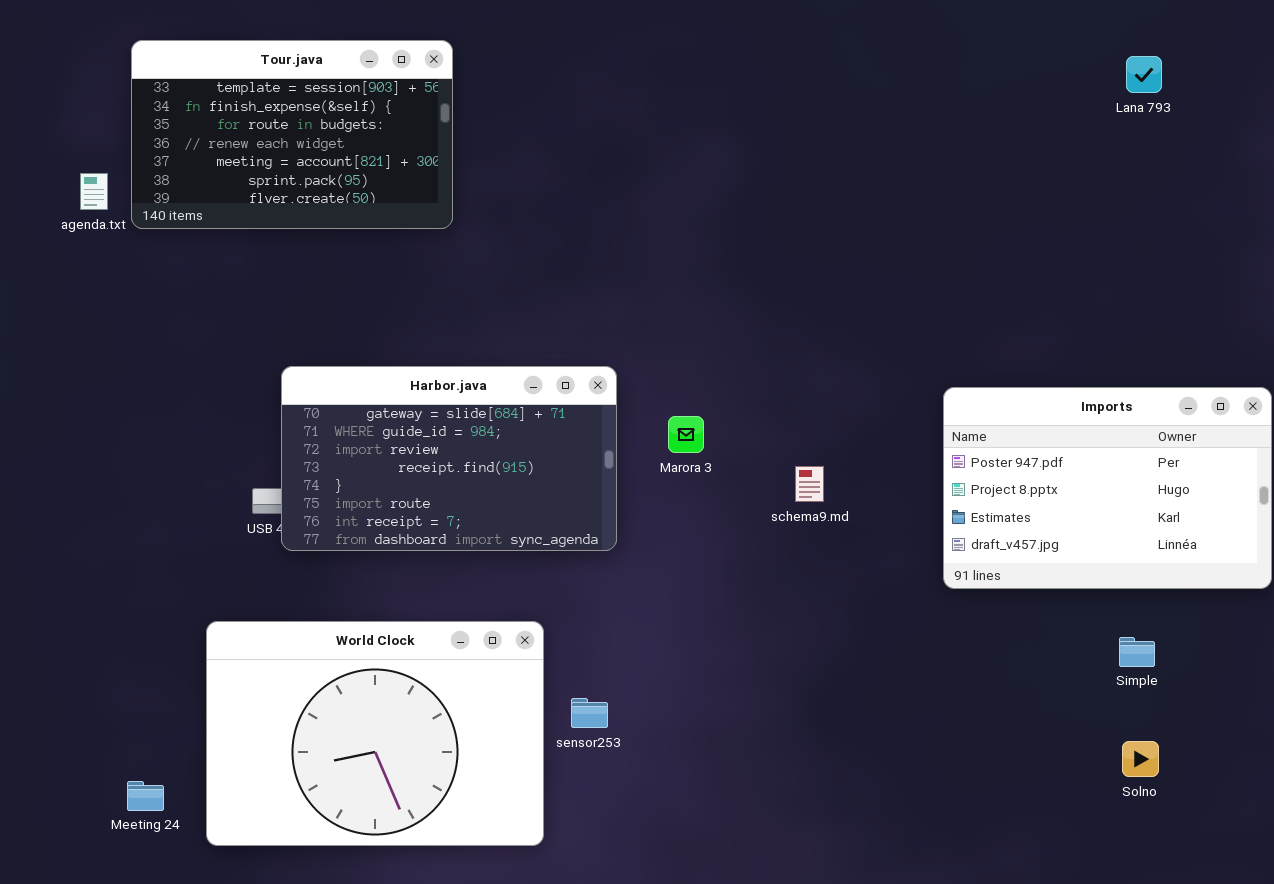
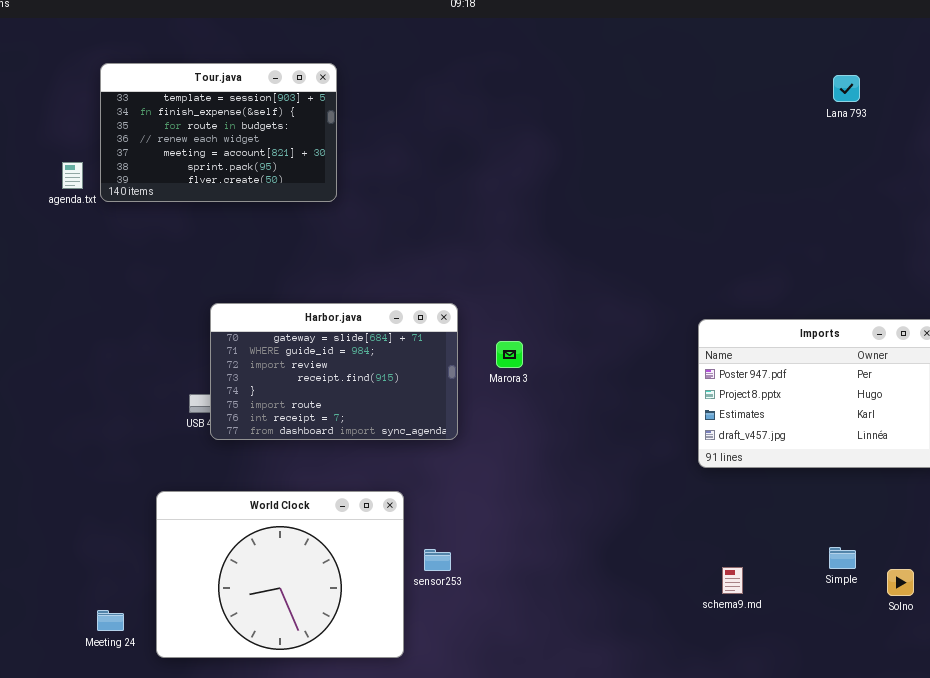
schema9.md: [795,466,824,502] -> [722,567,743,594], moved
Simple: [1119,637,1155,667] -> [829,547,856,569], moved
Solno: [1122,741,1159,777] -> [887,569,914,596], moved

